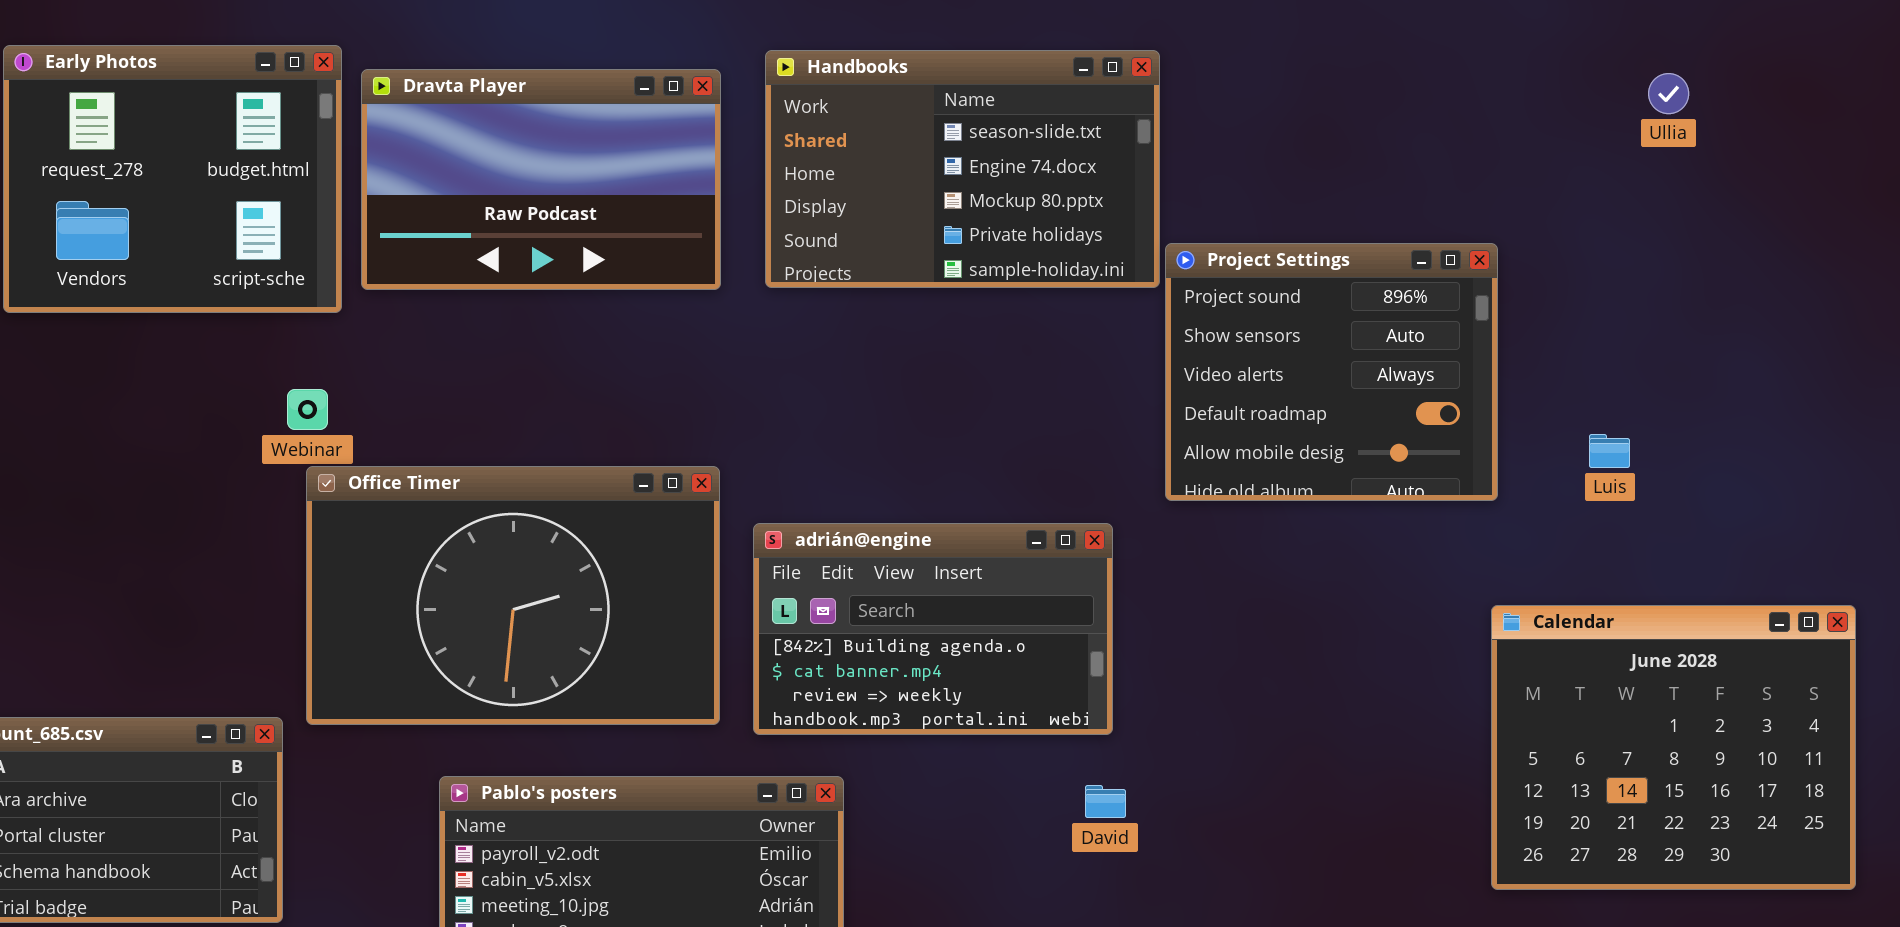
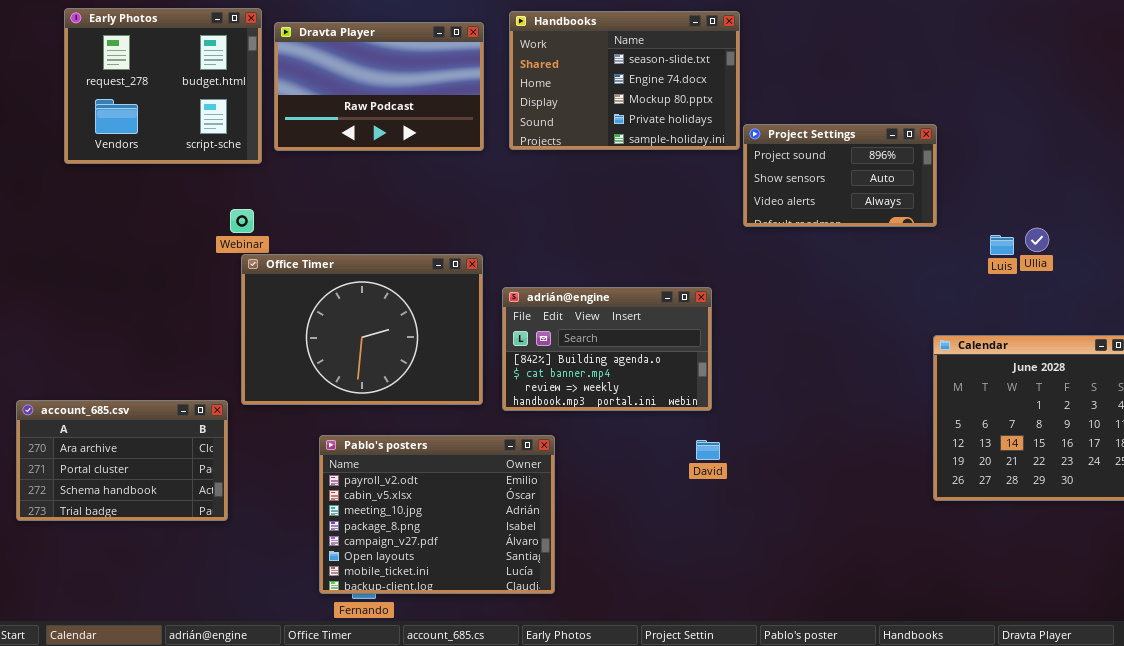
Ullia: [1648,73,1689,114] -> [1025,228,1049,252], moved
Project Settings: [1165,243,1498,501] -> [743,124,937,227], resized

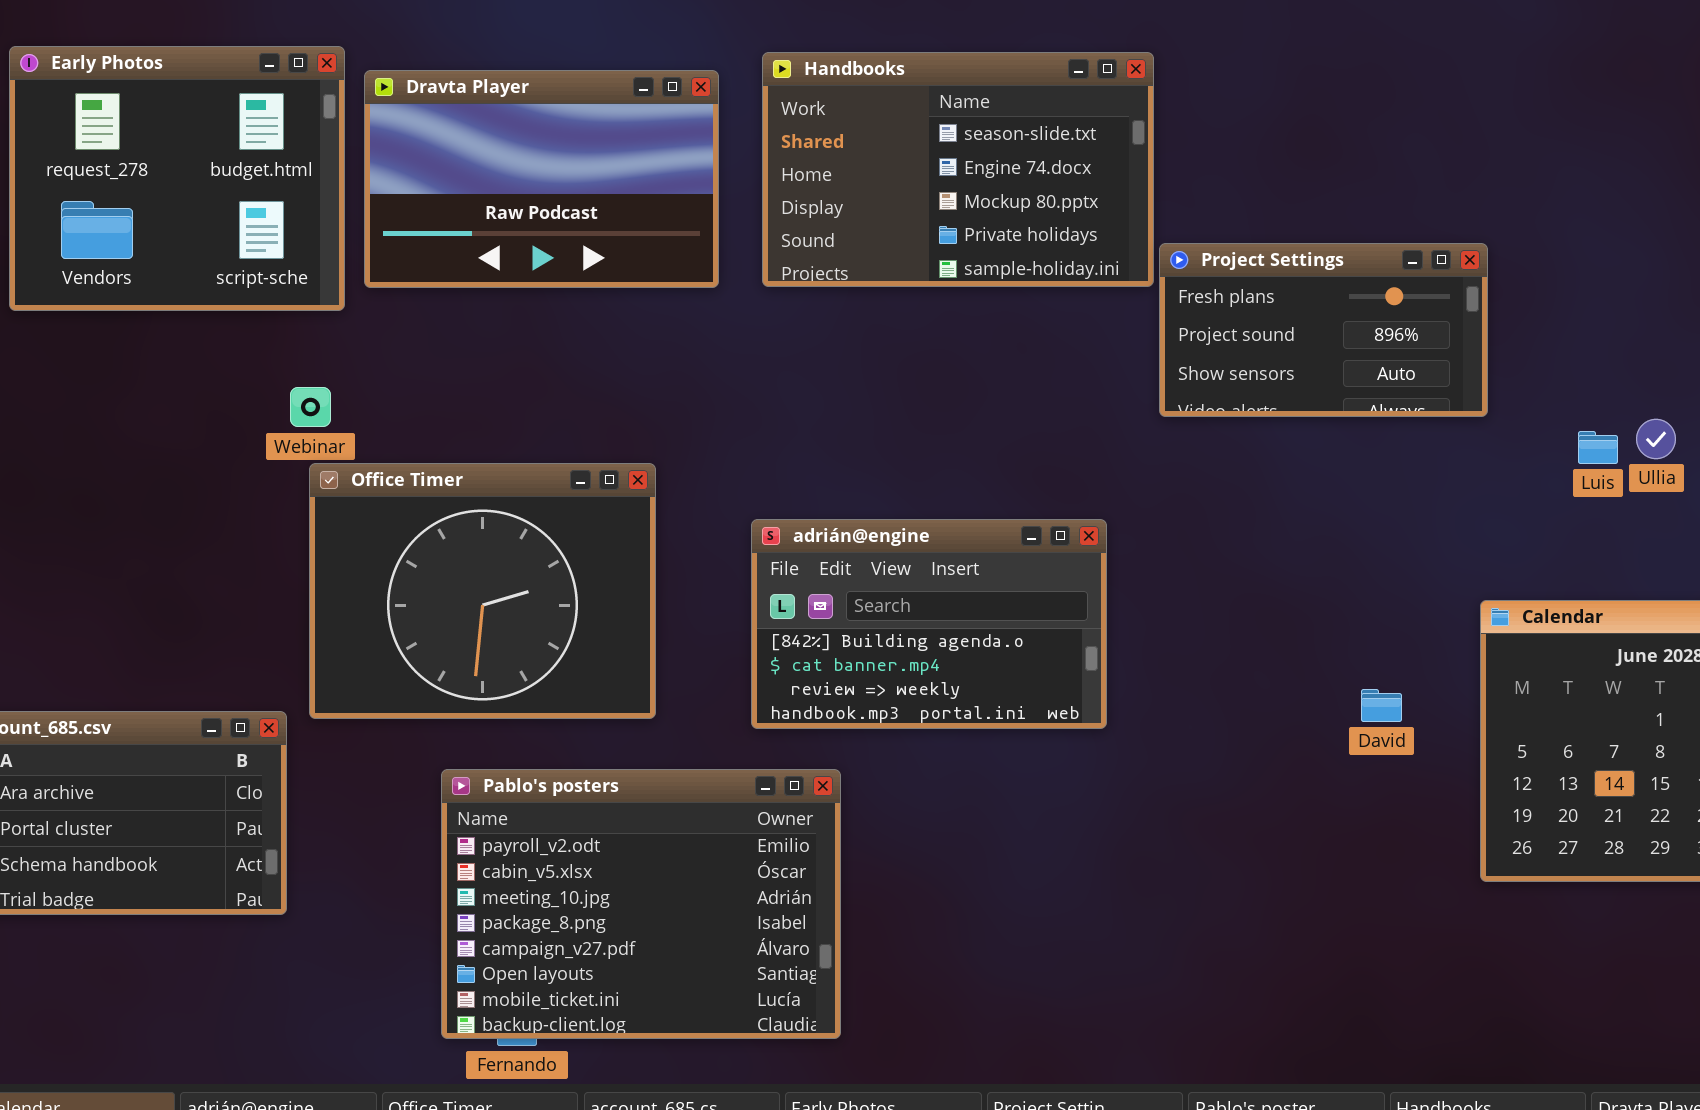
Project Settings: [743,124,937,227] -> [1159,243,1488,417], scrolled up 1 row
Office Timer: [241,254,483,405] -> [309,463,656,719], resized
David: [696,440,720,460] -> [1361,689,1402,722], moved

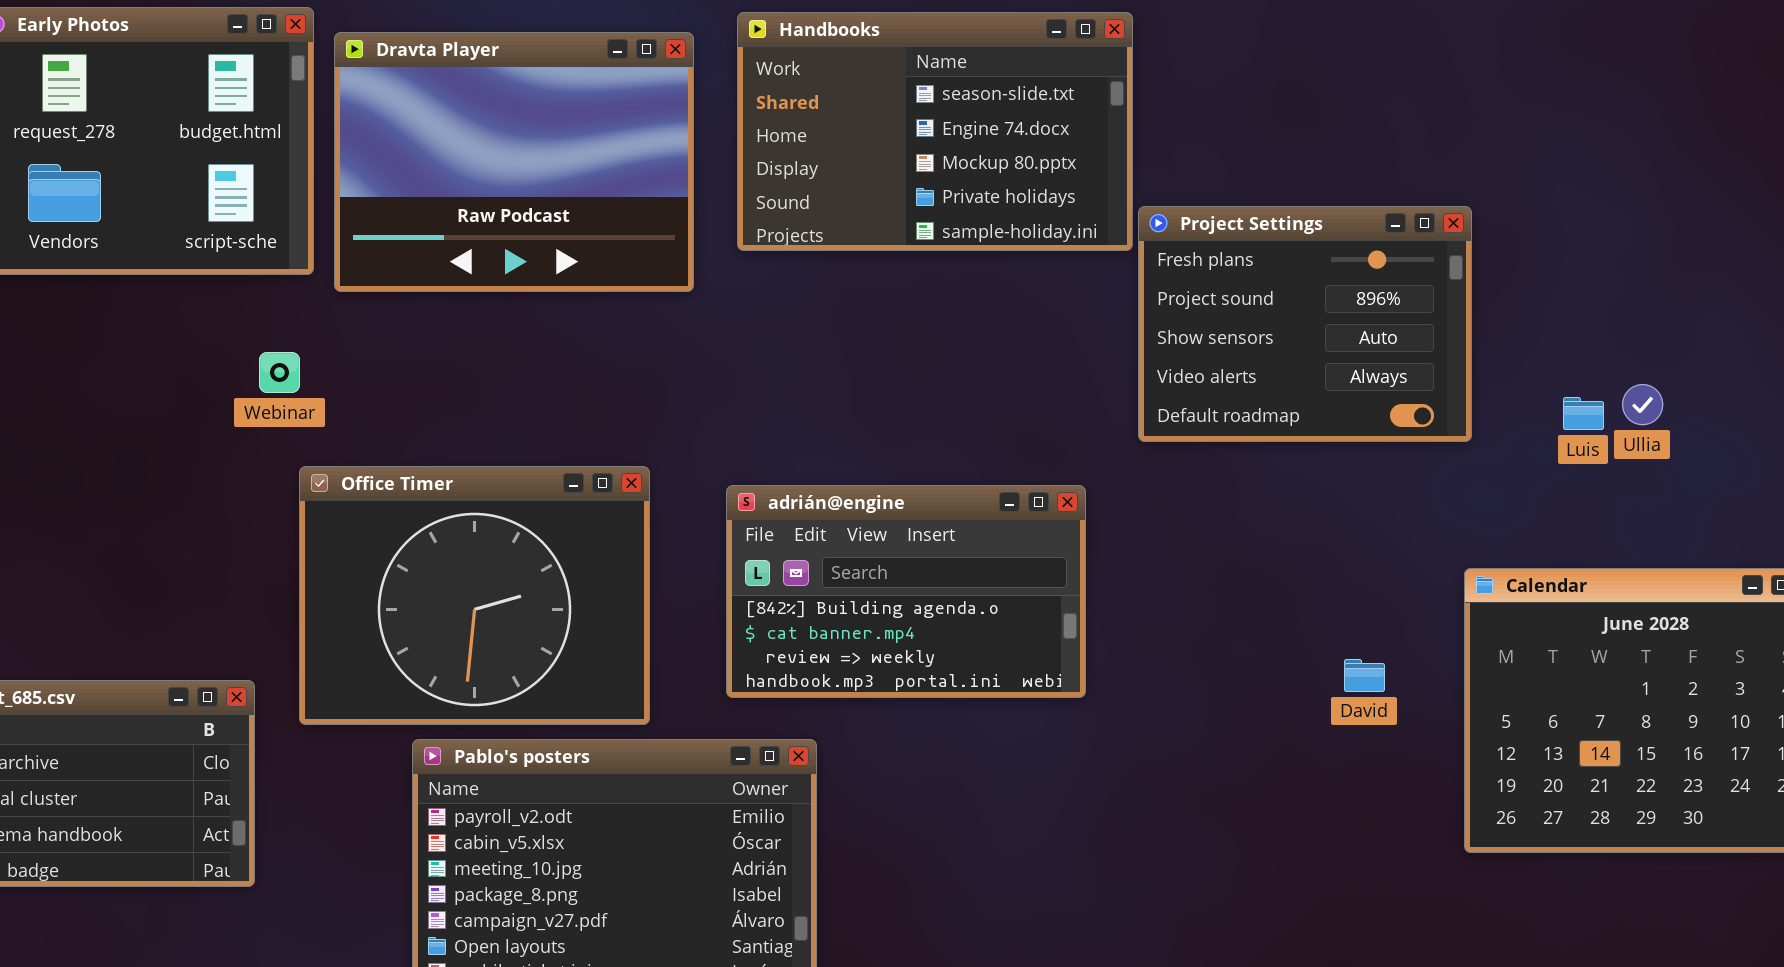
Dravta Player: [364,70,719,288] -> [334,32,694,292], resized
Project Settings: [1159,243,1488,417] -> [1138,206,1472,442], resized
Office Timer: [309,463,656,719] -> [299,466,650,725], moved

